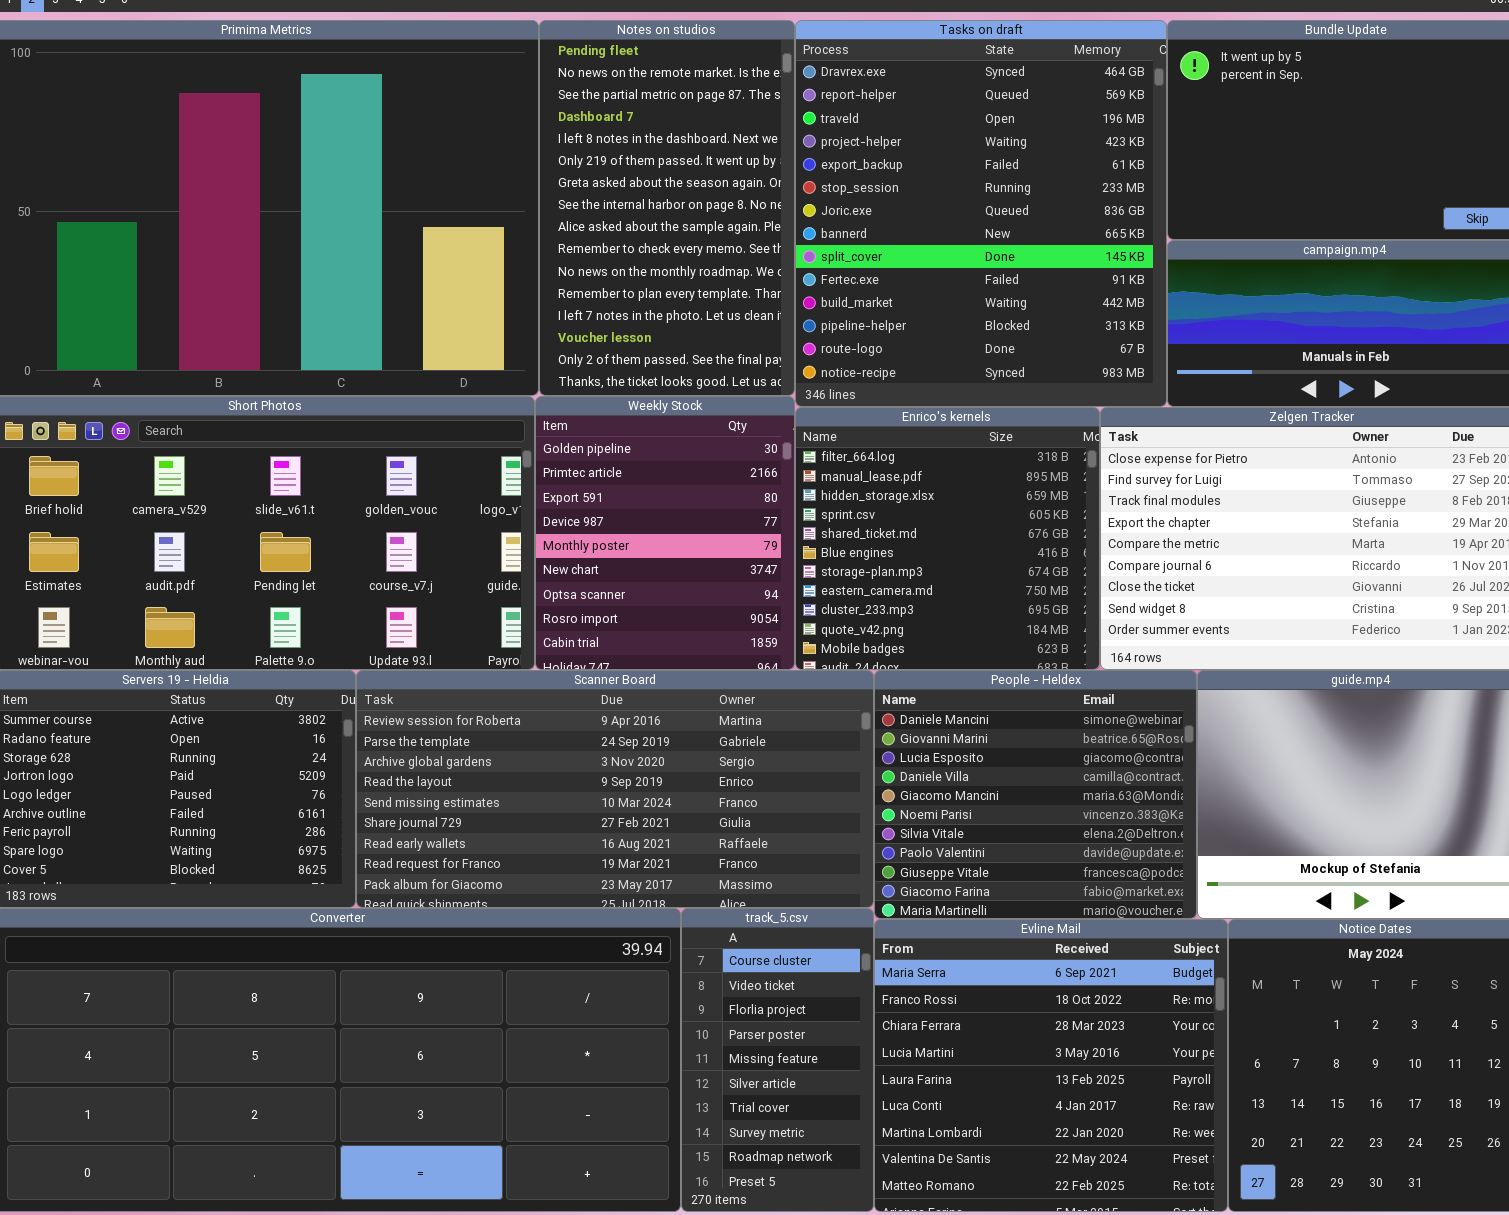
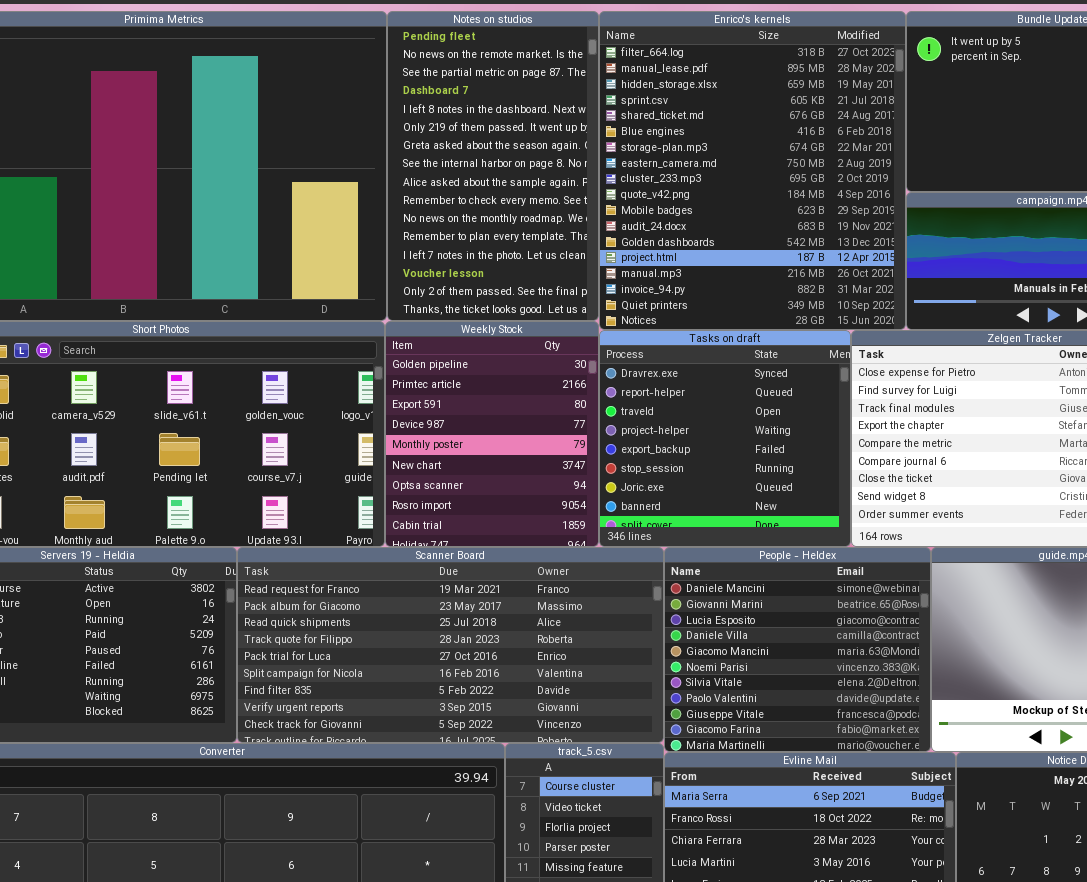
Tasks on draft: [795,20,1167,407] -> [599,330,851,547], moved, resized
Enrico's kernels: [795,407,1100,670] -> [599,11,906,330], moved, resized
Scanner Board: [356,670,874,908] -> [237,547,664,743], scrolled down 7 rows

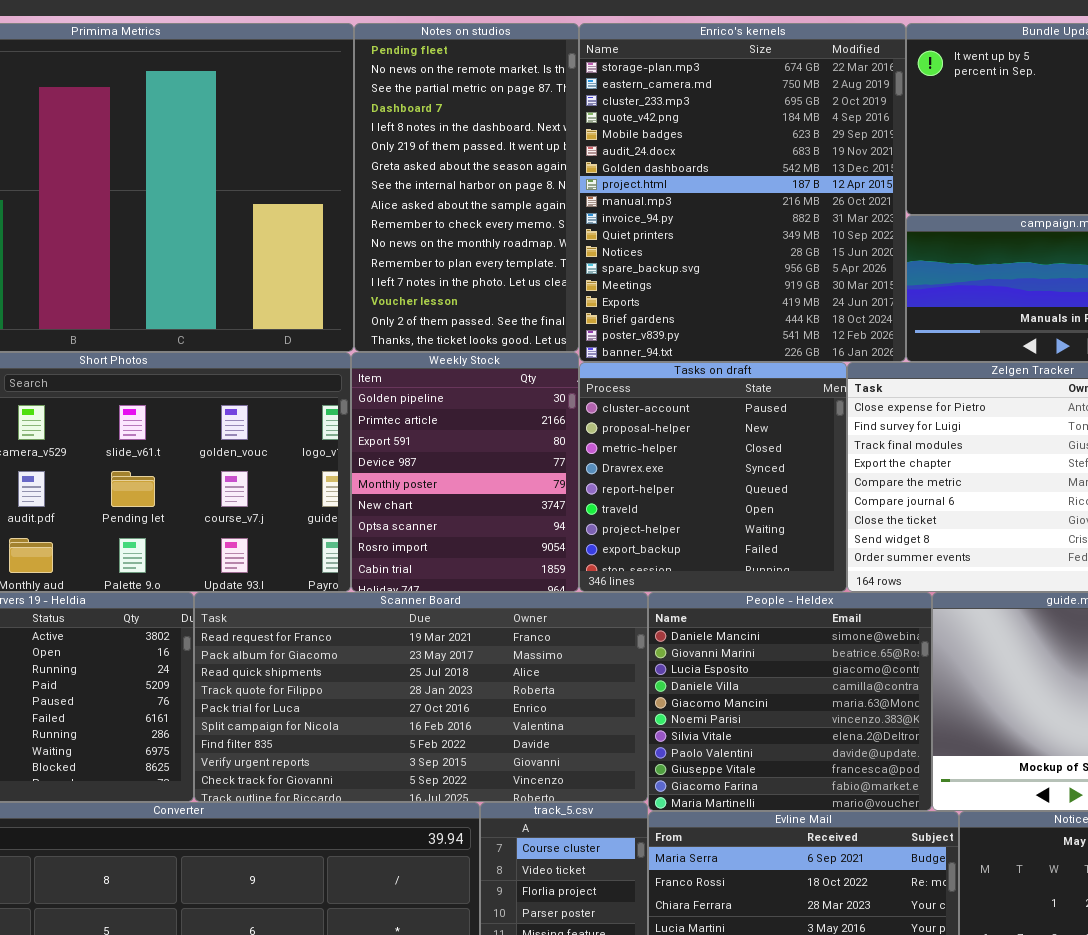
Enrico's kernels: [599,11,906,330] -> [579,23,906,362], scrolled down 6 rows
Tasks on draft: [599,330,851,547] -> [579,362,847,592], scrolled up 3 rows

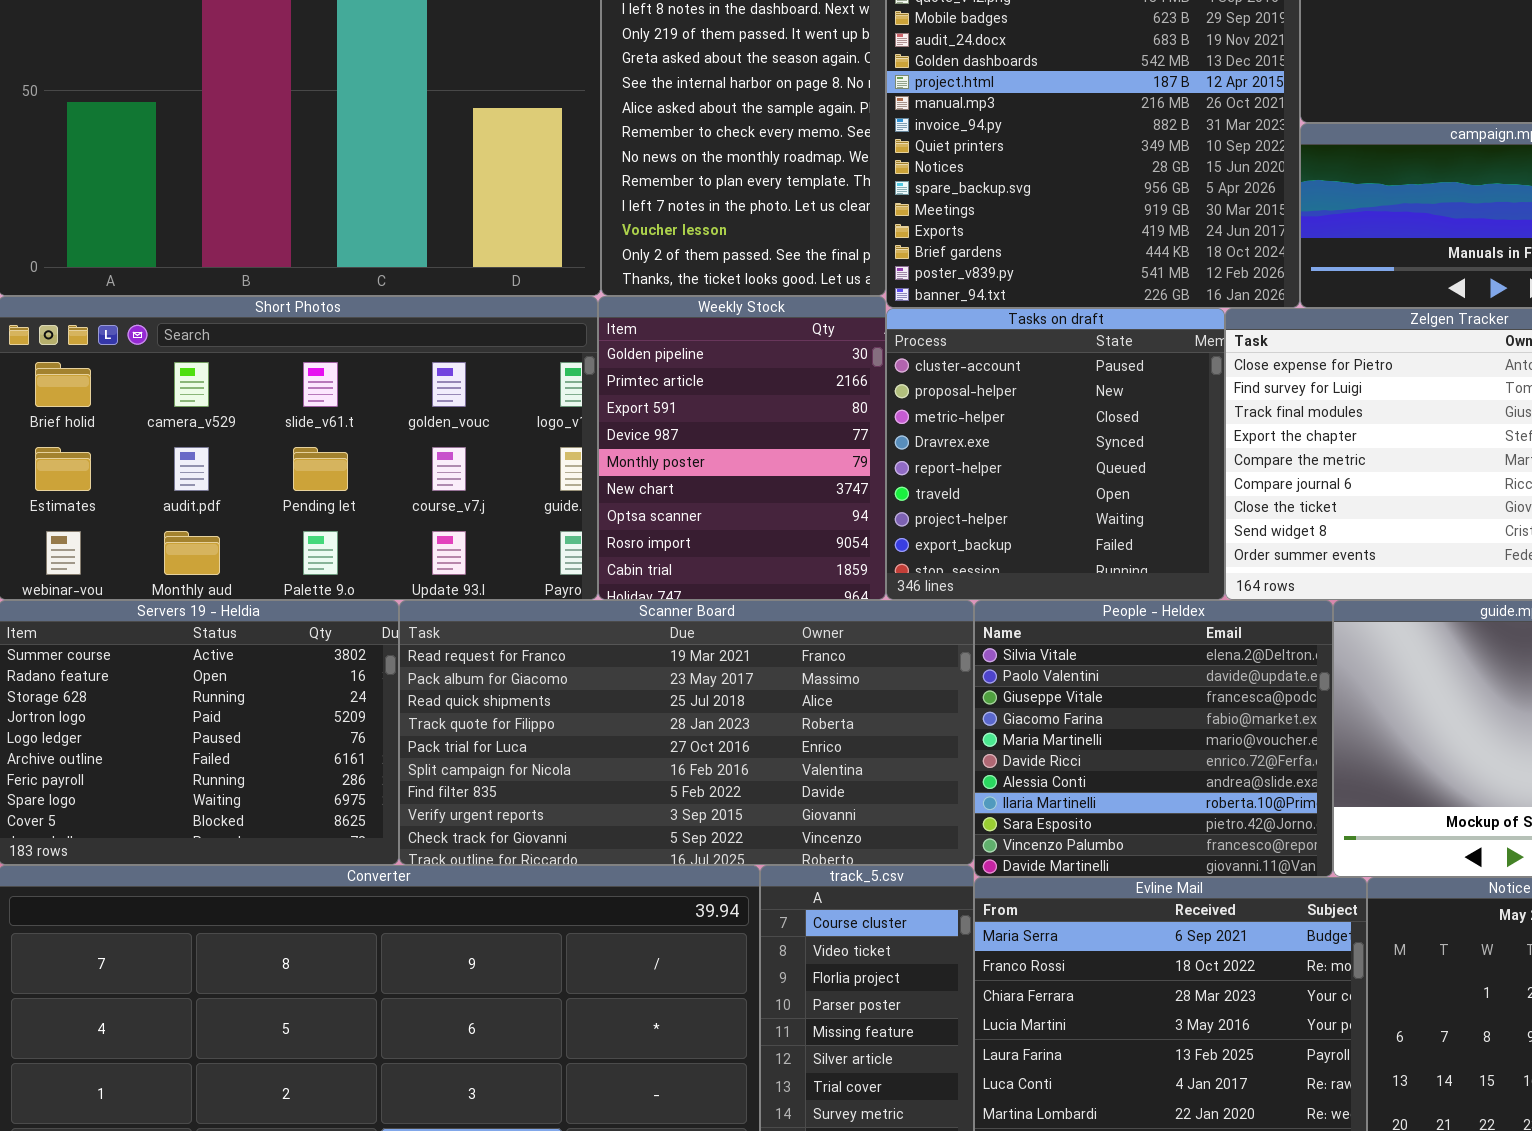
People - Heldex: [648,592,932,811] -> [974,600,1333,877], scrolled down 6 rows

